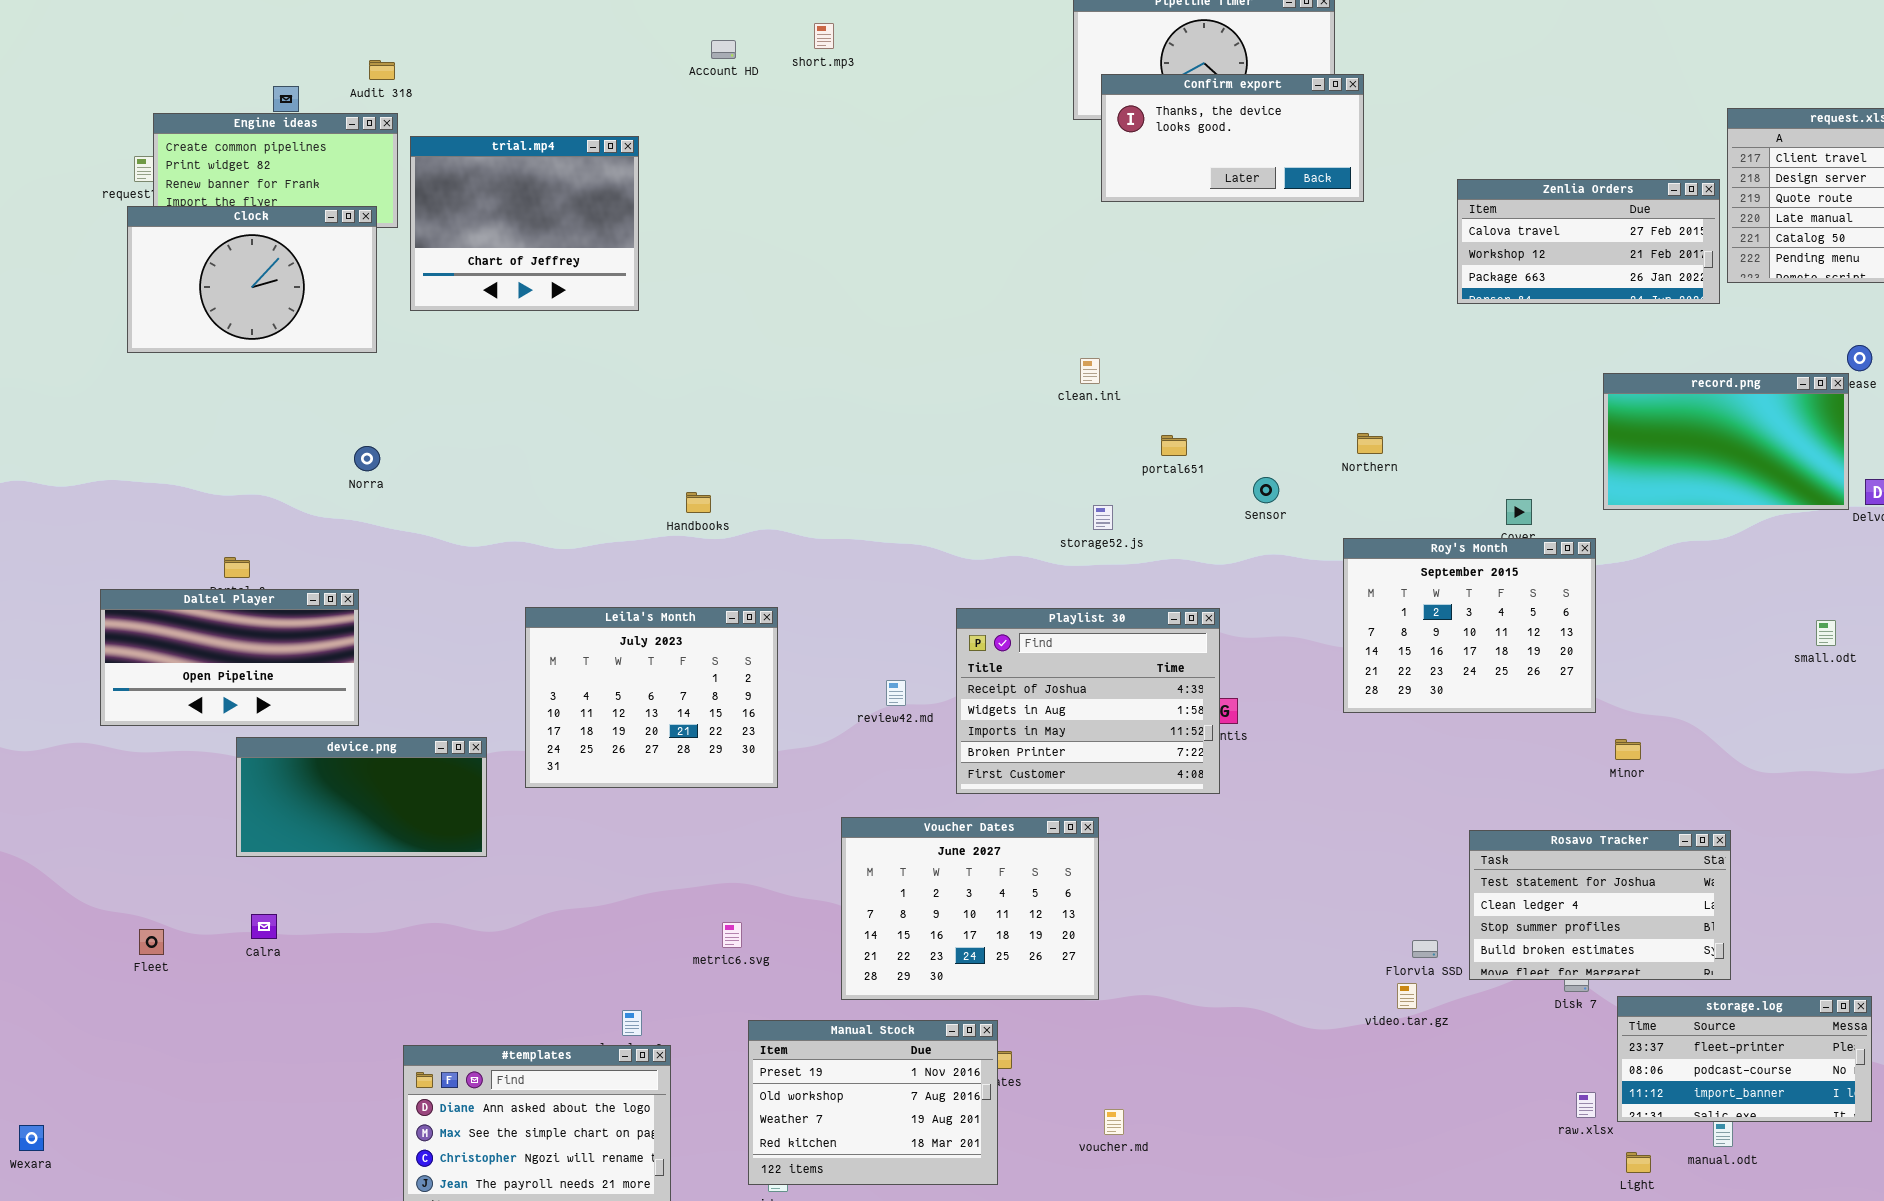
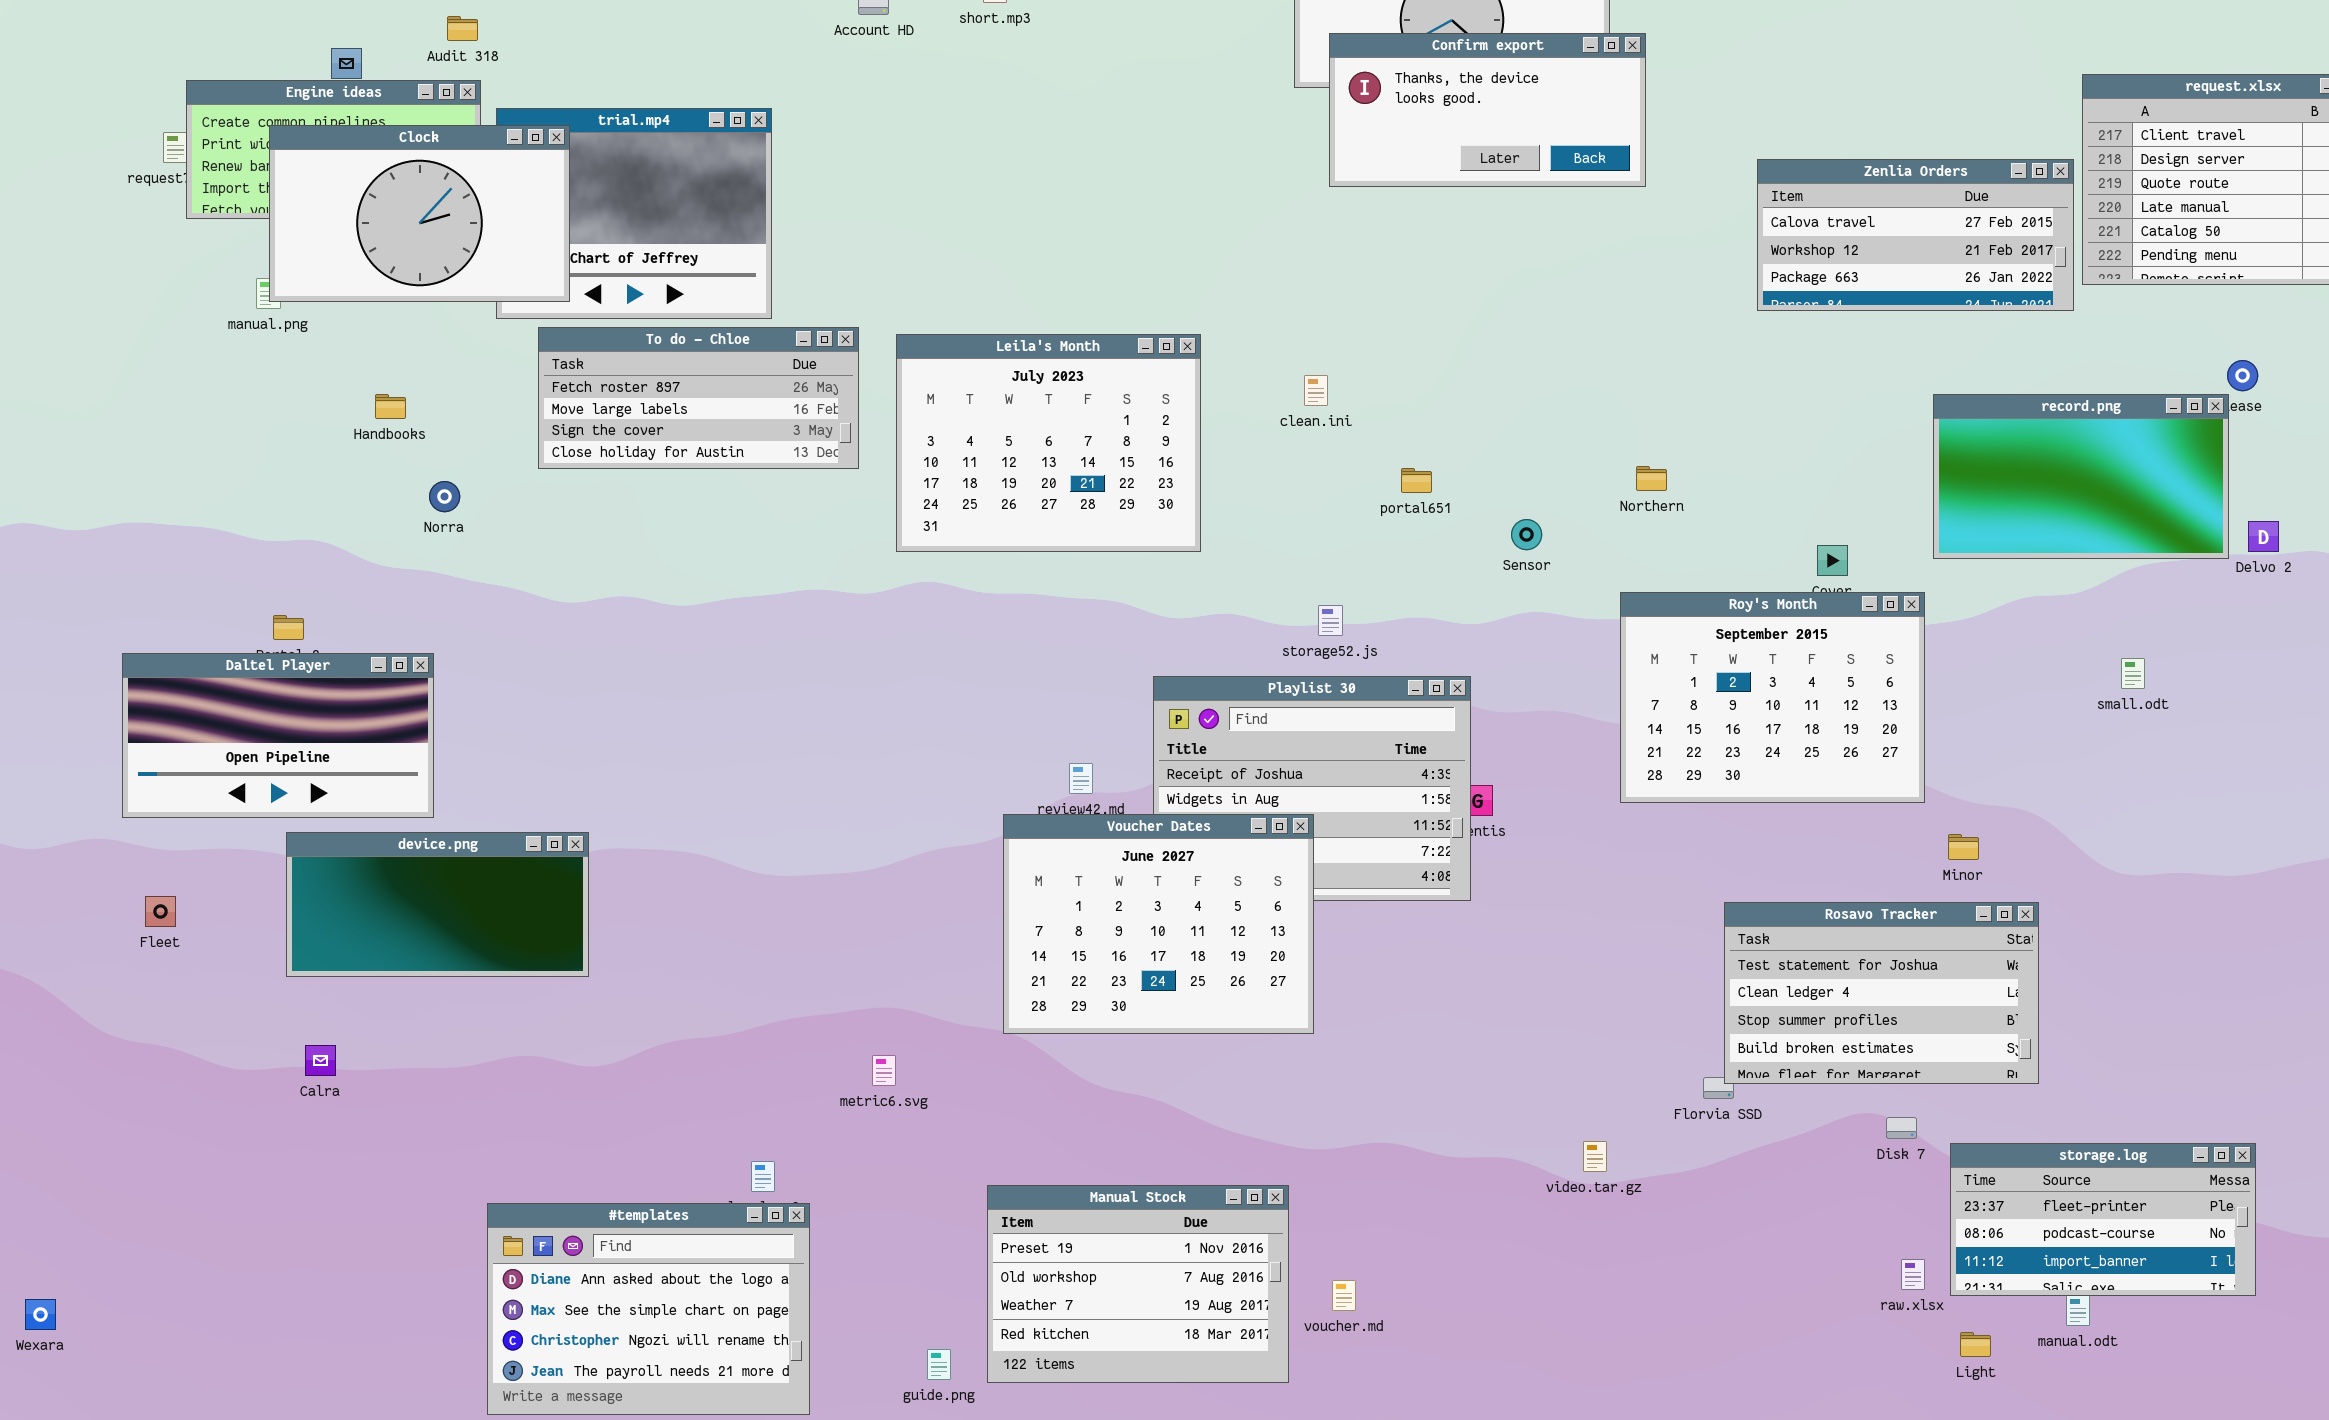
Clock: [127,206,377,353] -> [269,125,570,302], moved
To do - Chloe: none -> [538,327,859,469], opened
Handbooks: [686,492,711,513] -> [375,394,406,419], moved
storage52.js: [1093,505,1113,530] -> [1318,605,1343,636], moved
Leila's Month: [525,607,778,788] -> [896,334,1201,552], moved
small.odt: [1816,620,1836,646] -> [2121,658,2145,689], moved
Voucher Dates: [841,817,1099,1000] -> [1003,814,1314,1034], moved
Rosavo Tracker: [1469,830,1731,980] -> [1724,902,2039,1084], moved
Fleet: [139,929,164,955] -> [145,896,176,927], moved
video.tar.gz: [1397,983,1417,1009] -> [1583,1141,1607,1172], moved
Manual Stock: [748,1020,998,1185] -> [987,1185,1289,1383], moved

